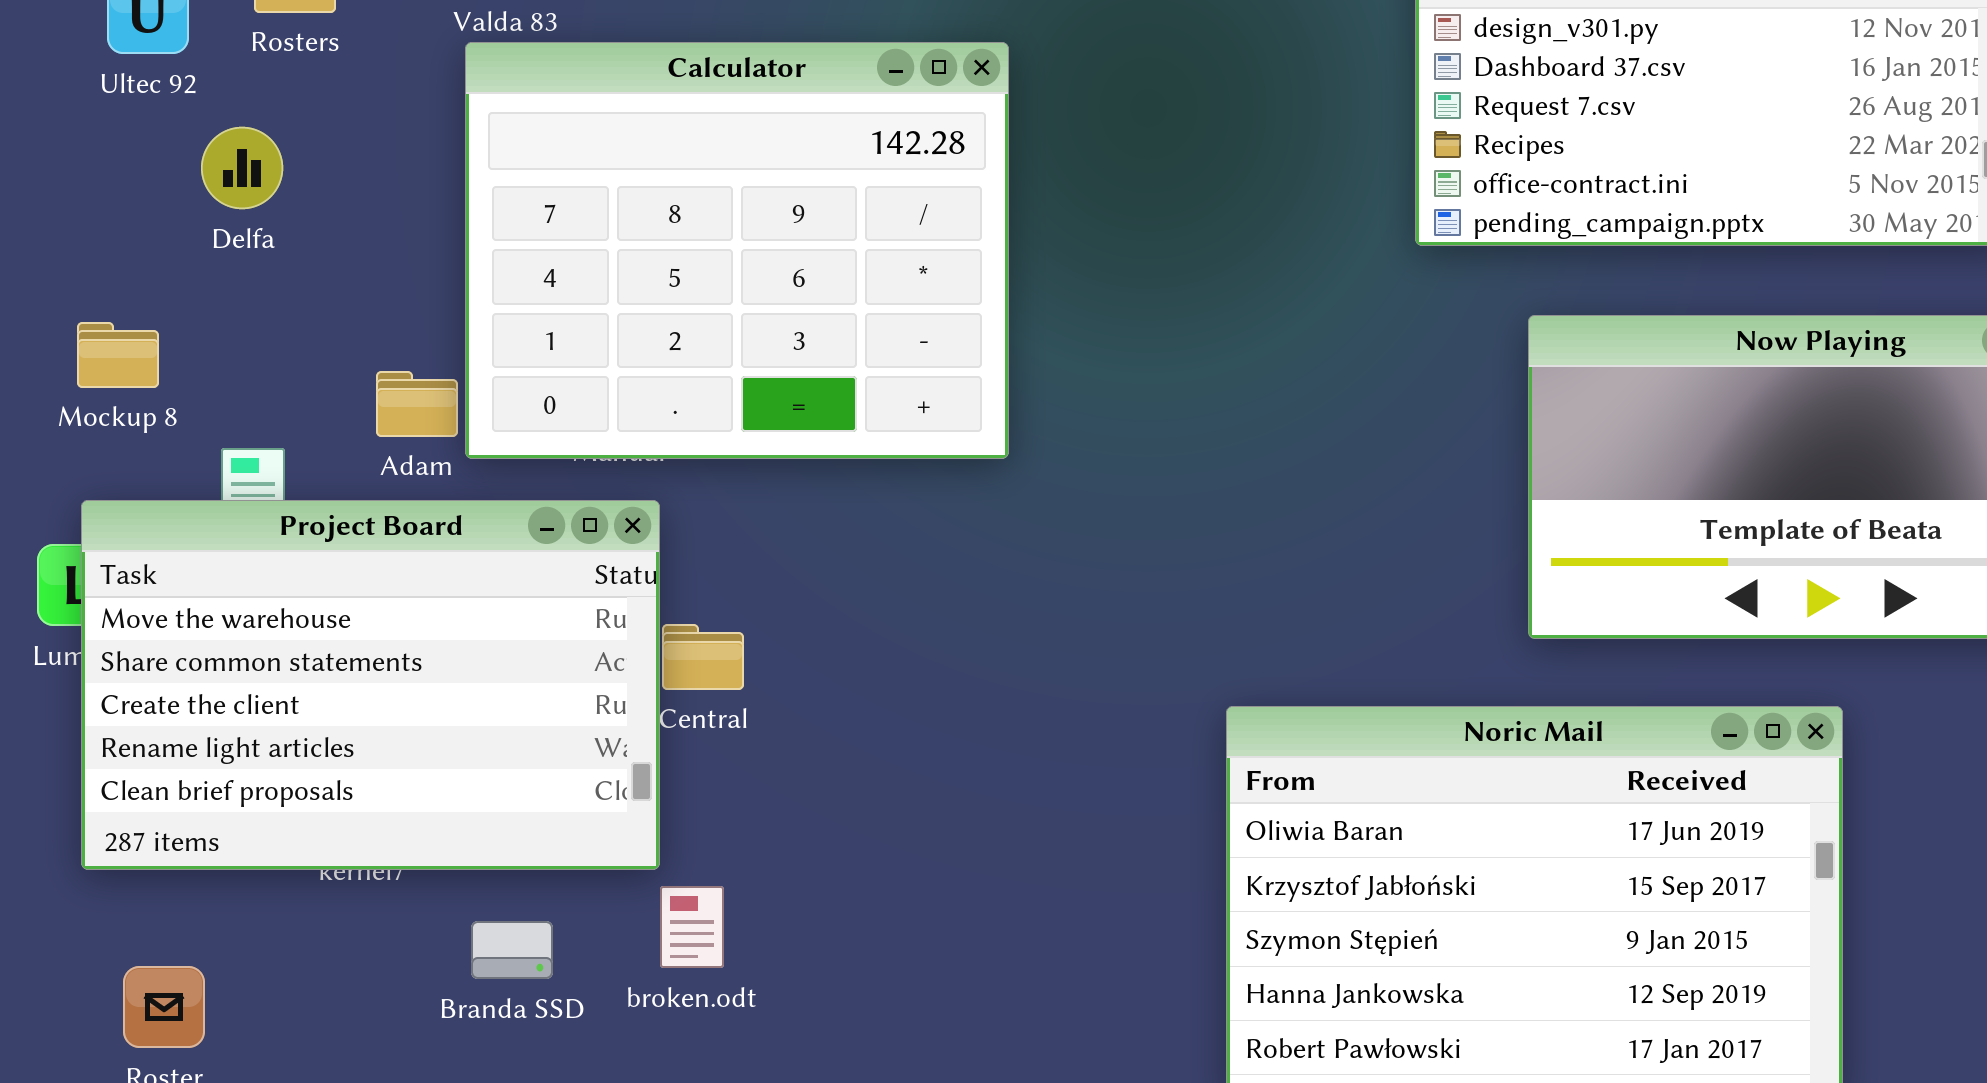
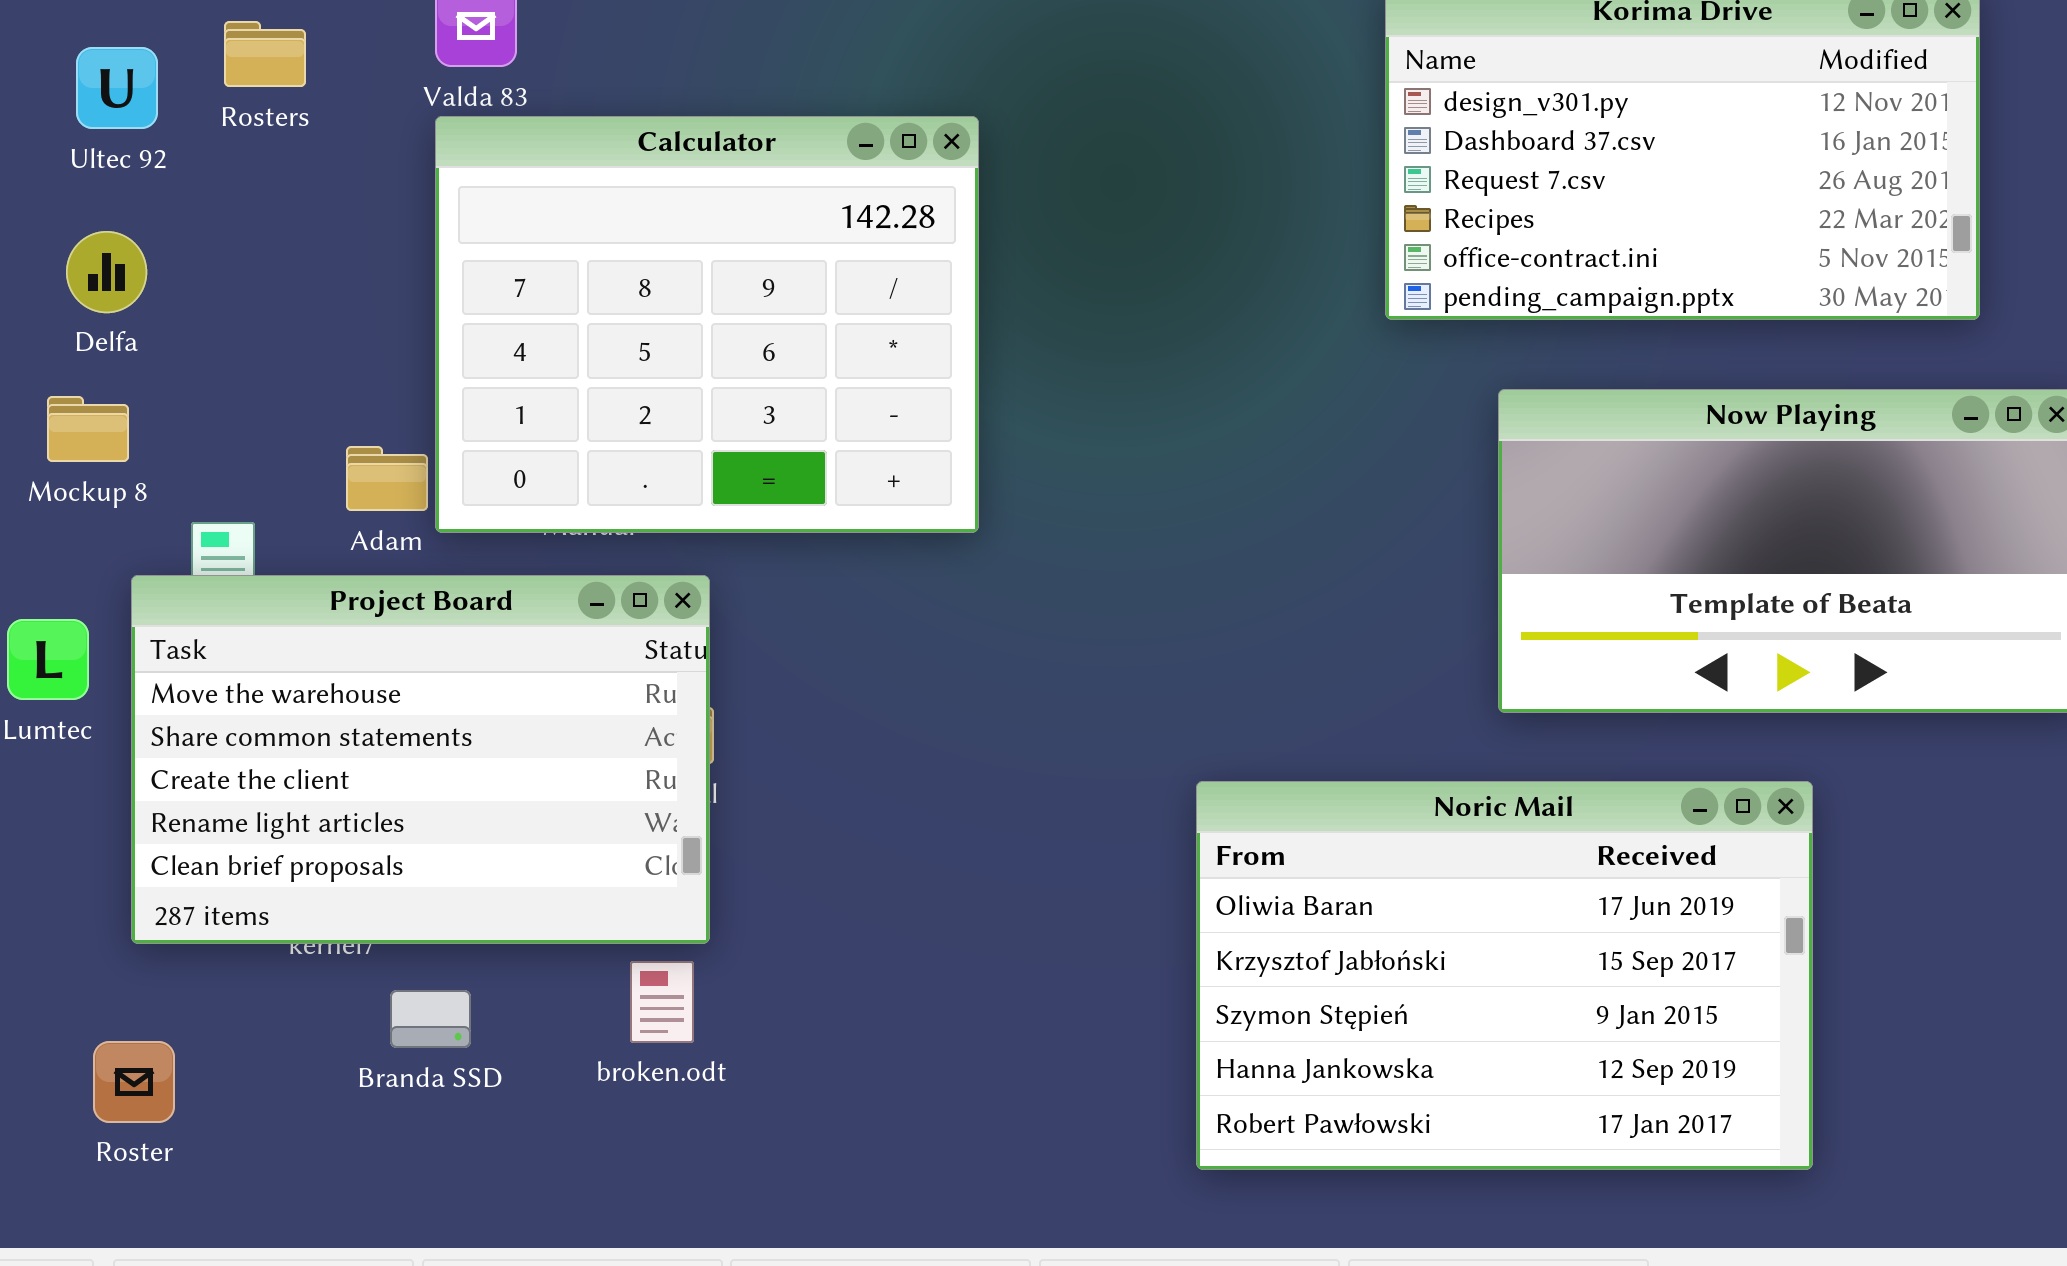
Delfa: [201,127,283,209] -> [66,231,147,313], moved
Project Board: [81,500,660,870] -> [131,575,710,944], moved
Branda SSD: [471,921,553,979] -> [390,990,471,1048], moved

